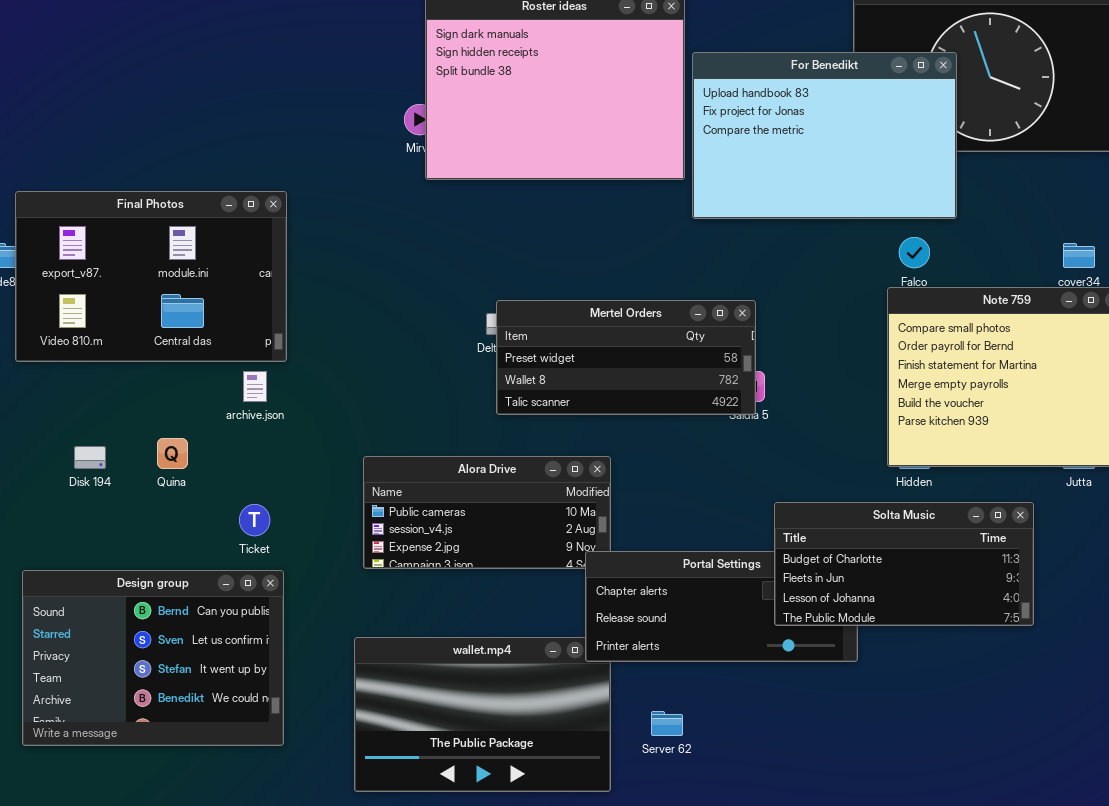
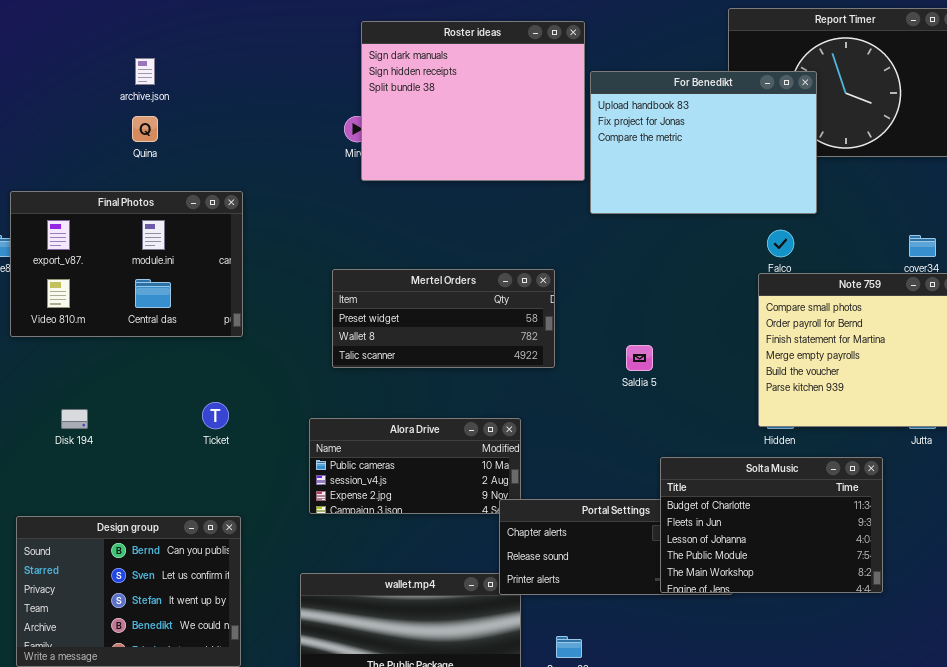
Mertel Orders: [496,300,756,415] -> [332,269,555,368], moved
archive.json: [243,371,267,402] -> [135,58,155,85], moved
Quina: [157,438,188,469] -> [132,116,158,142], moved
Solta Music: [774,502,1034,626] -> [660,457,883,593], resized
Ticket: [239,504,270,536] -> [202,402,229,429], moved

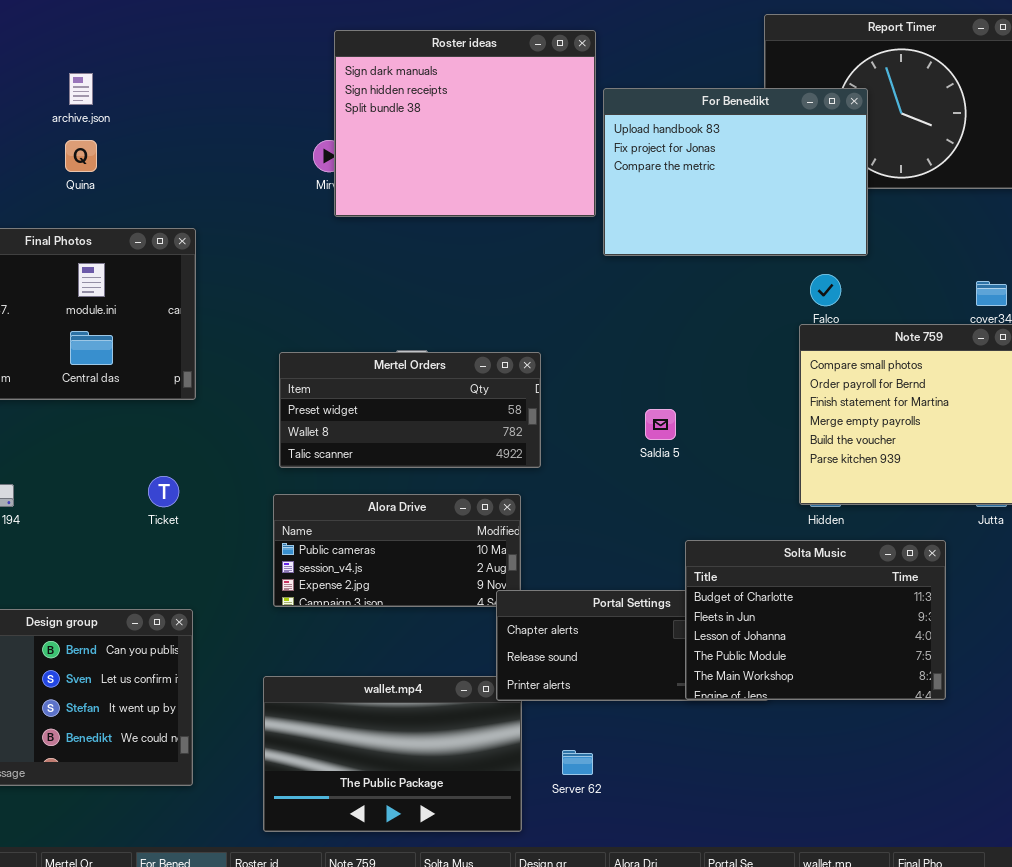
Mertel Orders: [332,269,555,368] -> [279,352,541,468], moved

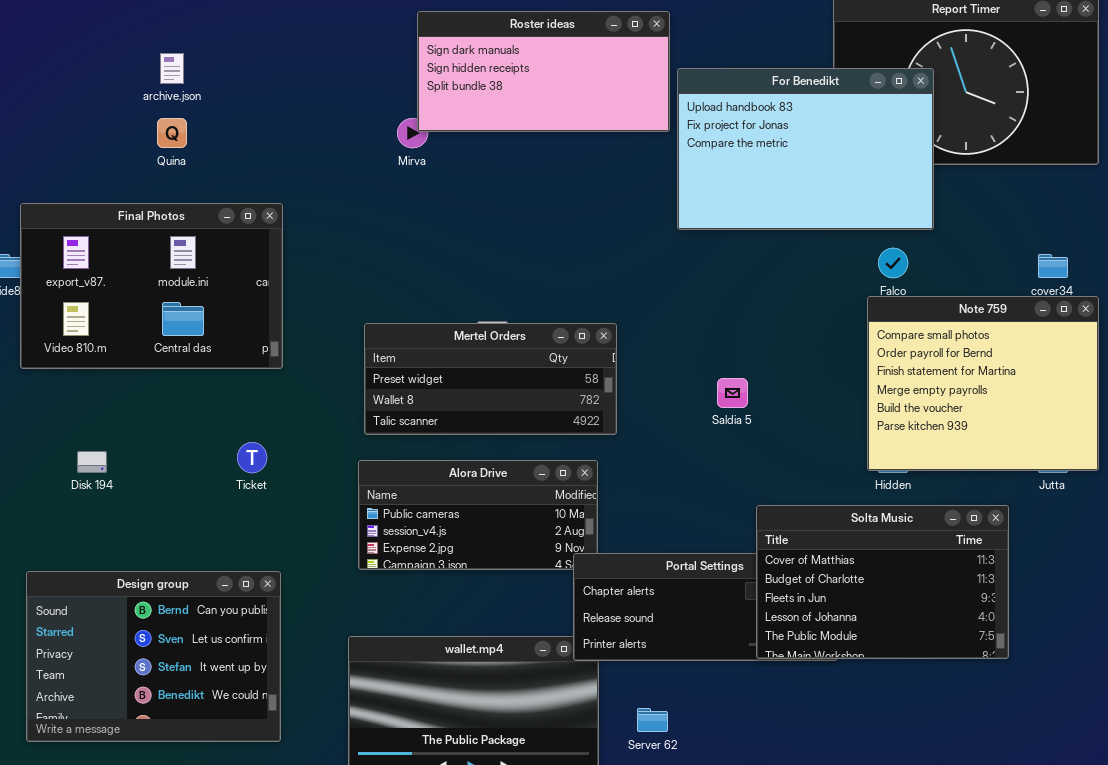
Roster ideas: [334,30,596,217] -> [417,11,670,132], resized
Solta Music: [685,540,946,700] -> [756,505,1009,659], scrolled up 1 row

